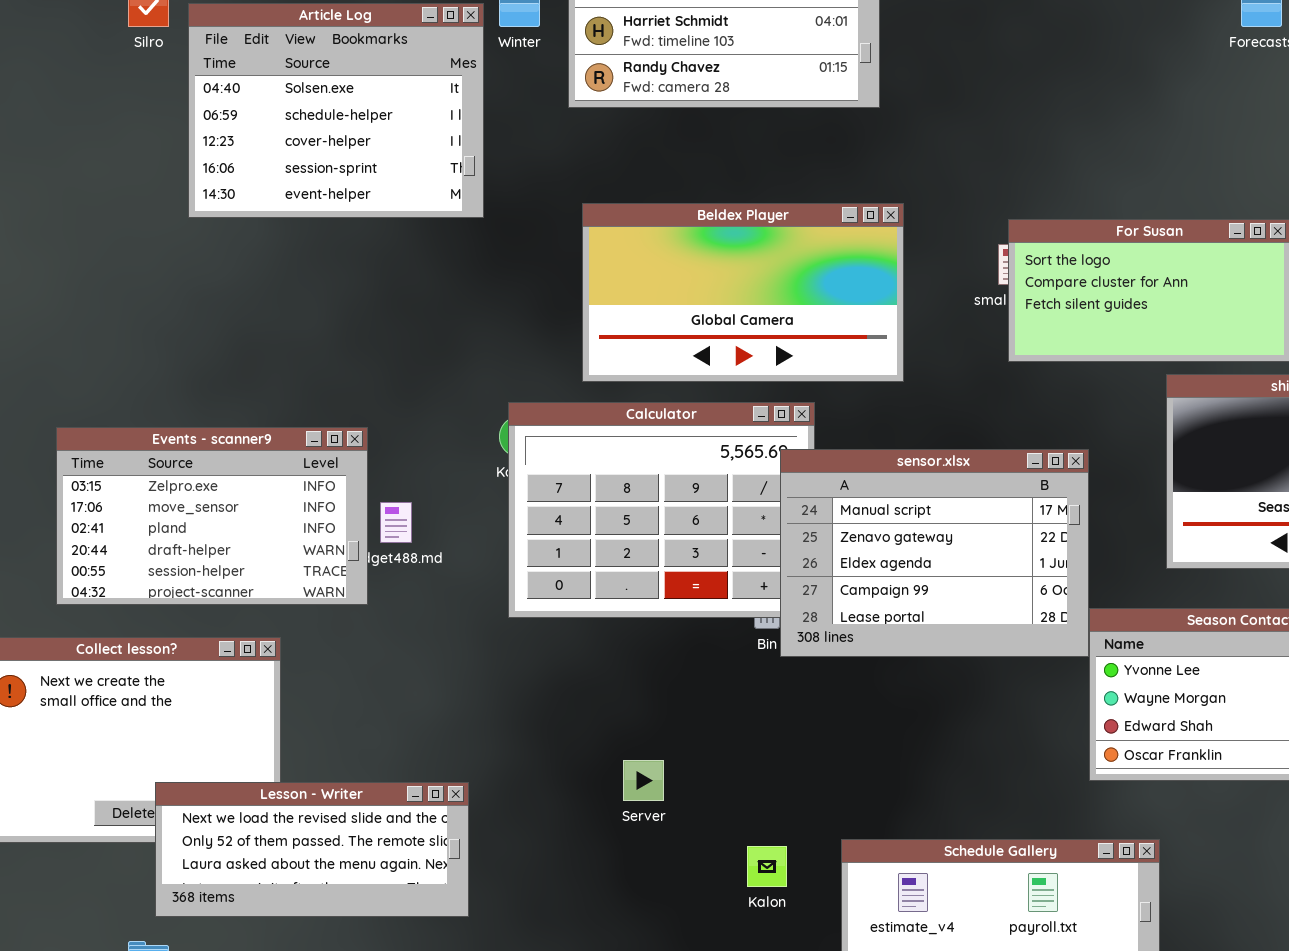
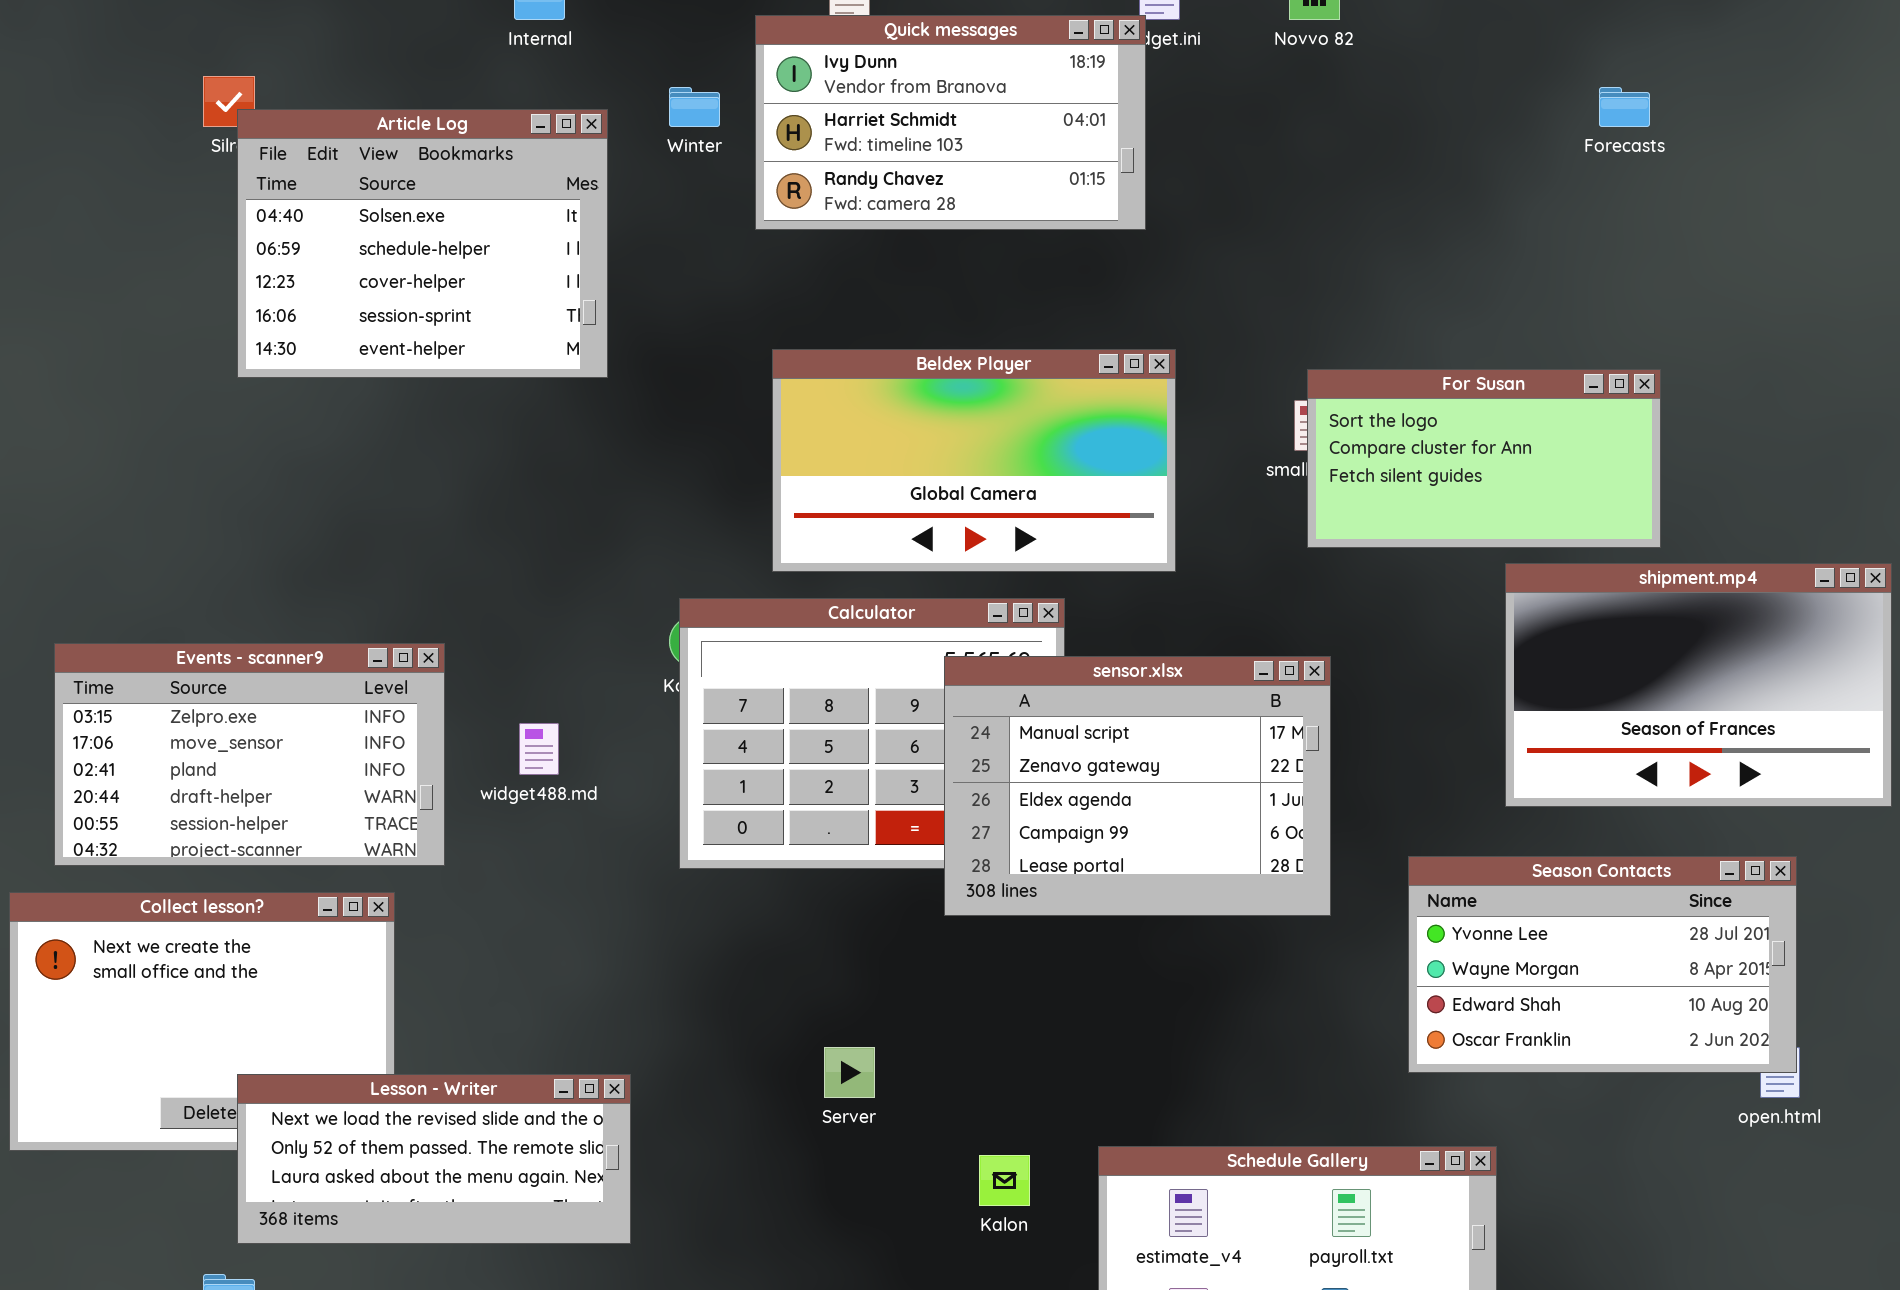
Article Log: [188,3,484,218] -> [237,109,608,378], moved
Events - scanner9: [56,427,368,605] -> [54,643,445,866], moved
sensor.xlsx: [780,449,1089,657] -> [944,656,1331,916], moved

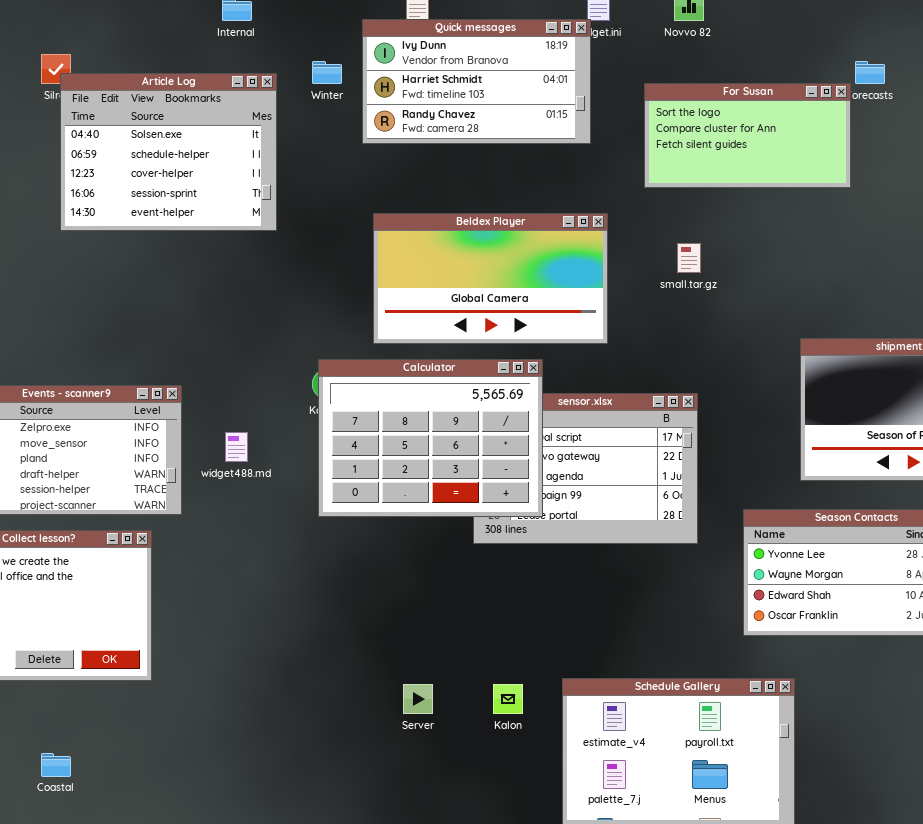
For Susan: [1307,369,1661,548] -> [644,83,851,188], moved
Calculator: [679,598,1065,869] -> [318,359,543,517], raised
Server: [824,1047,875,1098] -> [403,684,433,714], moved
Lesson - Writer: [237,1074,631,1244] -> none, closed

